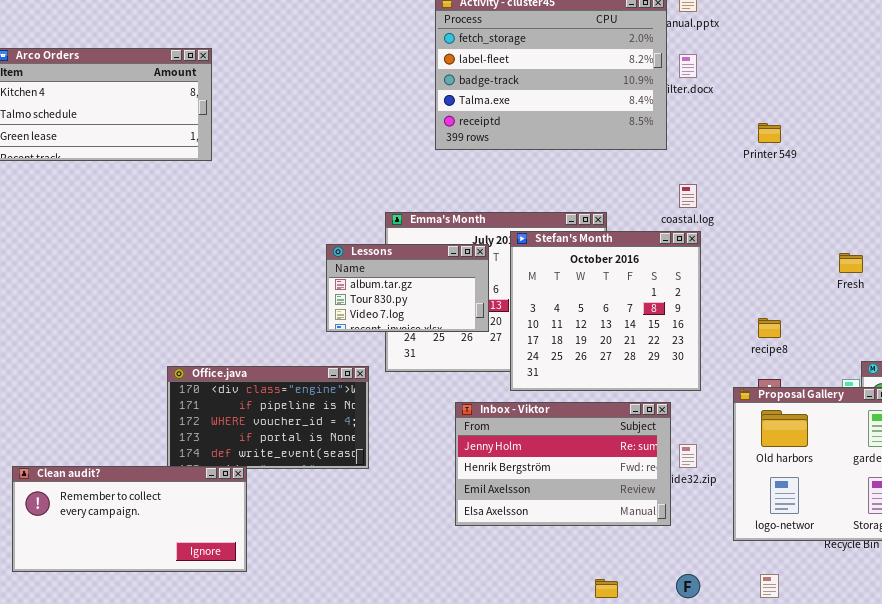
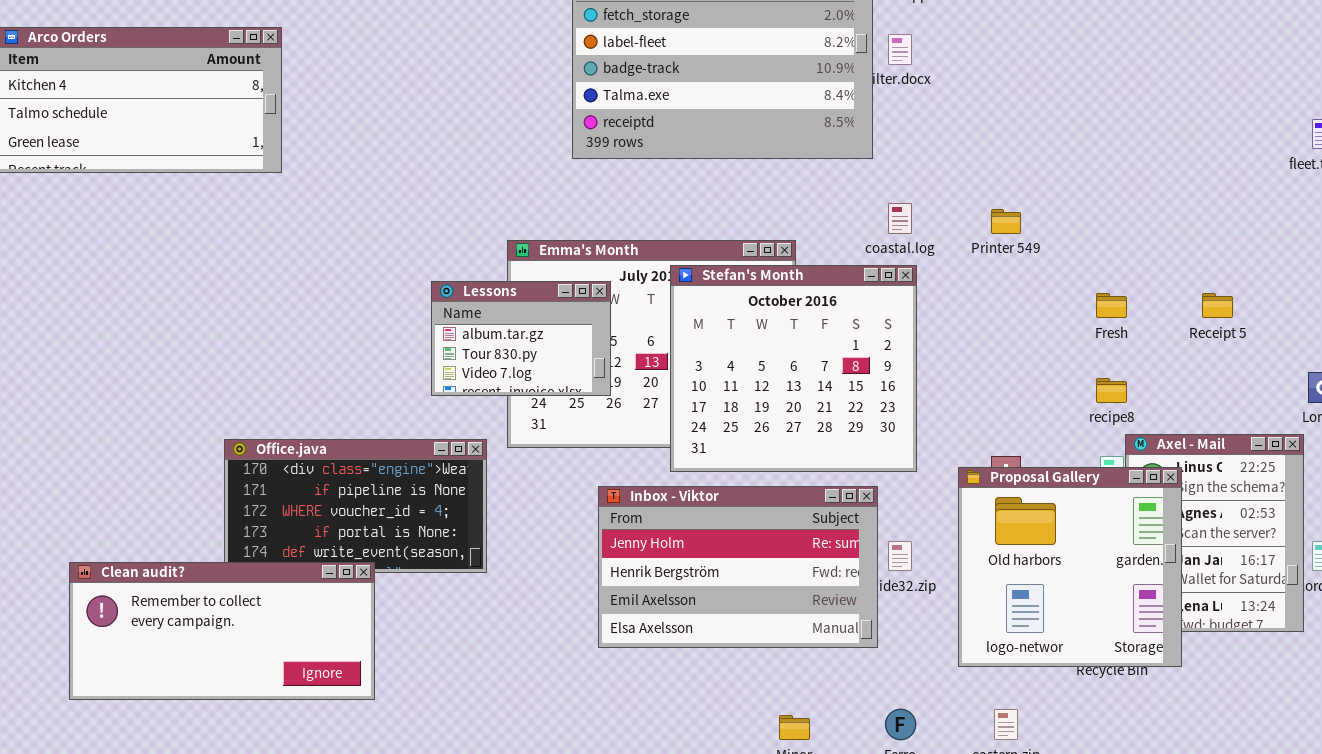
Printer 549: [758,123,781,143] -> [991,209,1021,234], moved
Lessons: [326,244,489,332] -> [431,281,611,396], resized
recipe8: [758,318,781,338] -> [1096,378,1127,403], moved
Clean audit?: [12,466,247,572] -> [69,562,375,700], moved

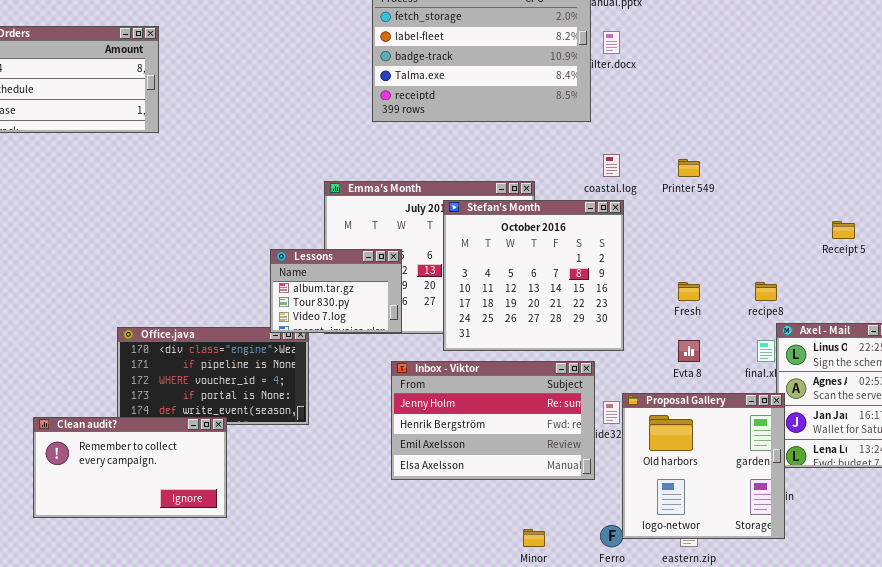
Lessons: [431,281,611,396] -> [270,249,402,333], moved
Fresh: [1096,293,1127,318] -> [678,282,700,301], moved
Proposal Gallery: [958,467,1182,667] -> [622,393,785,539], moved
Clean audit?: [69,562,375,700] -> [33,417,227,518], resized

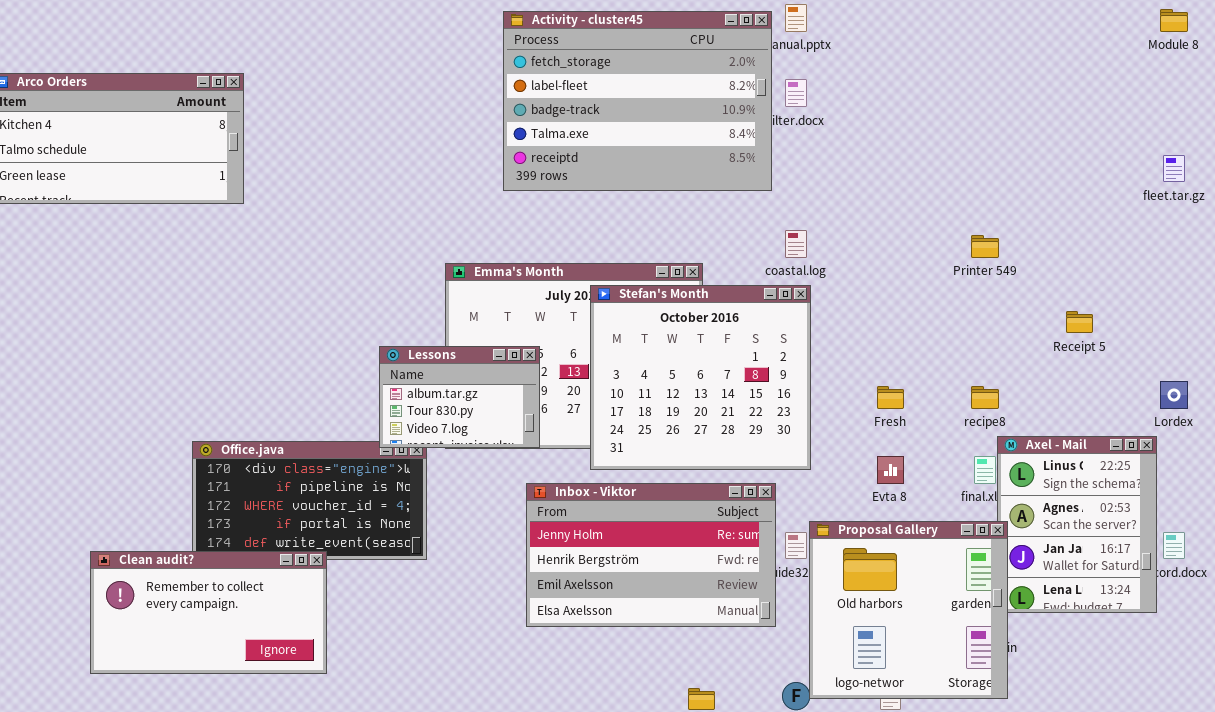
Printer 549: [678,159,700,177] -> [971,235,999,258], moved

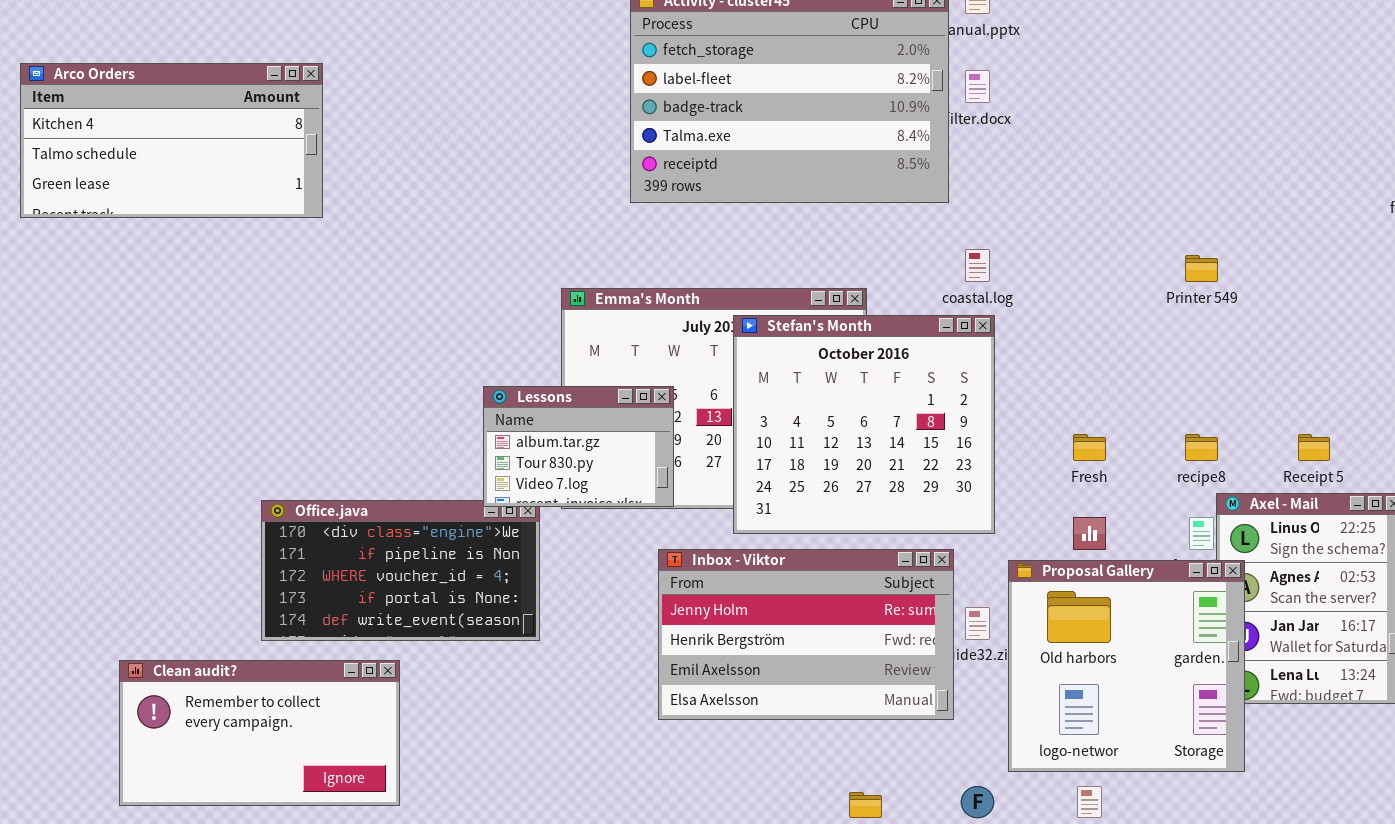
Receipt 5: [1066,311,1093,333] -> [1298,434,1330,461], moved
Proposal Gallery: [809,521,1008,699] -> [1008,560,1245,772], moved
Clean audit?: [90,551,327,674] -> [119,660,400,806], moved

